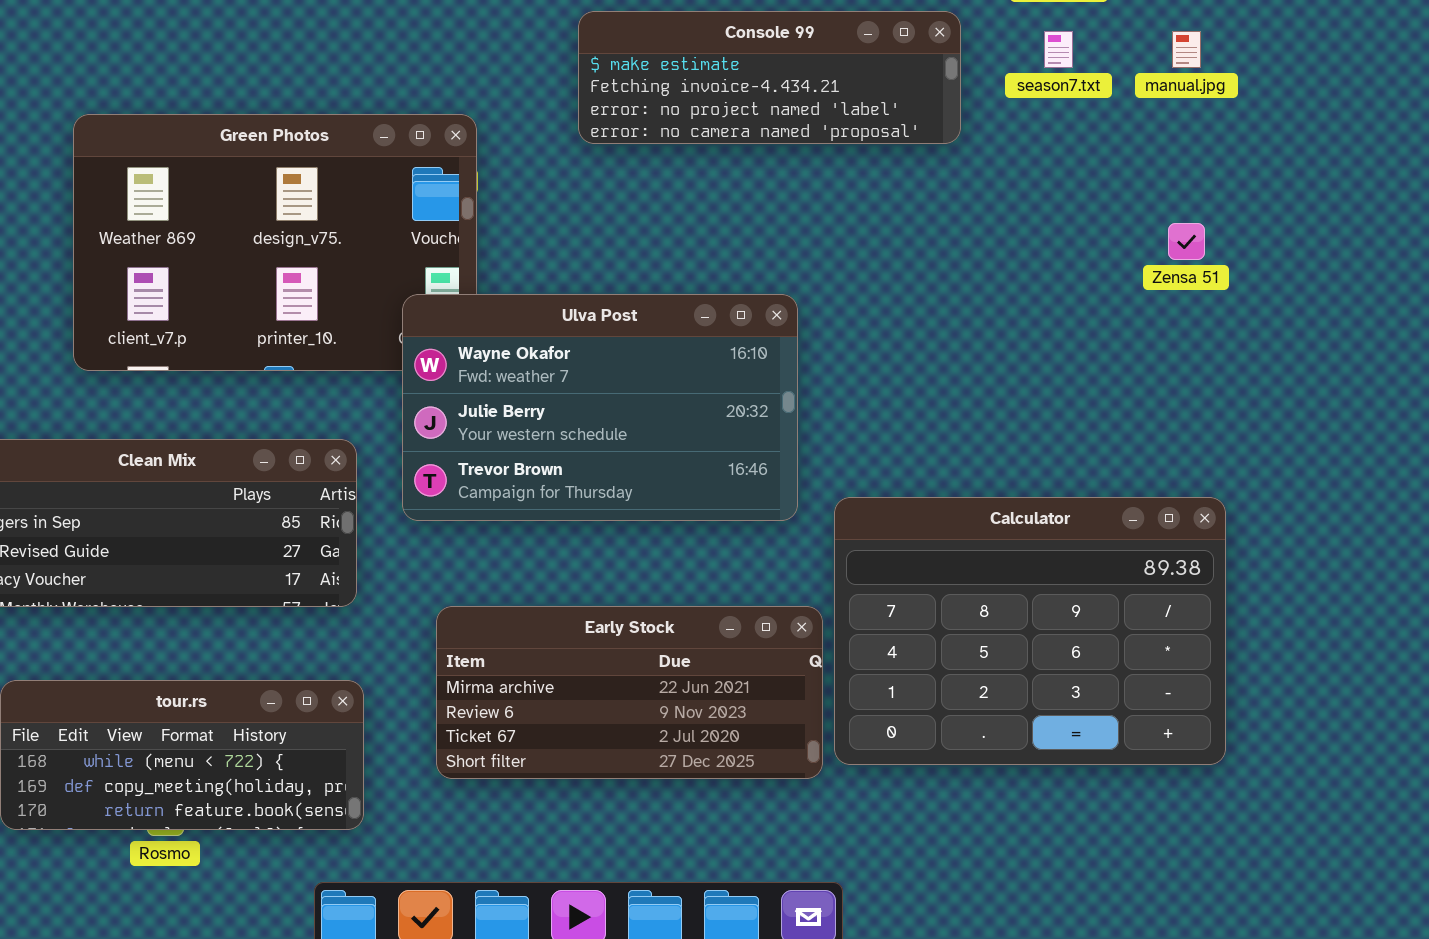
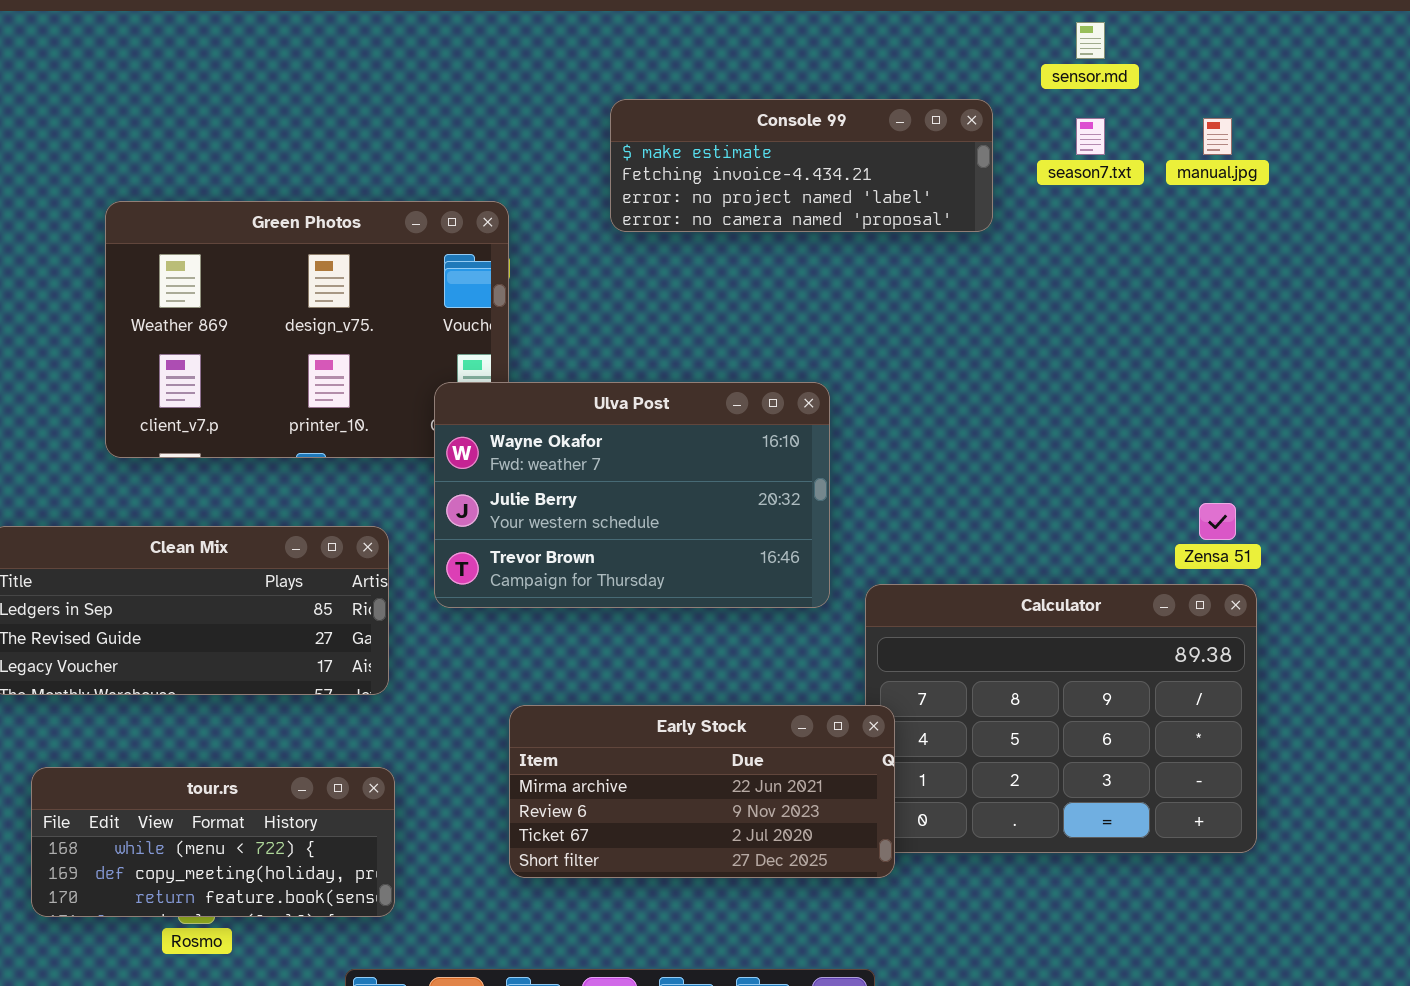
Zensa 51: [1168,223,1205,260] -> [1199,503,1236,540], moved
Early Stock: [436,606,823,779] -> [509,705,895,878], moved

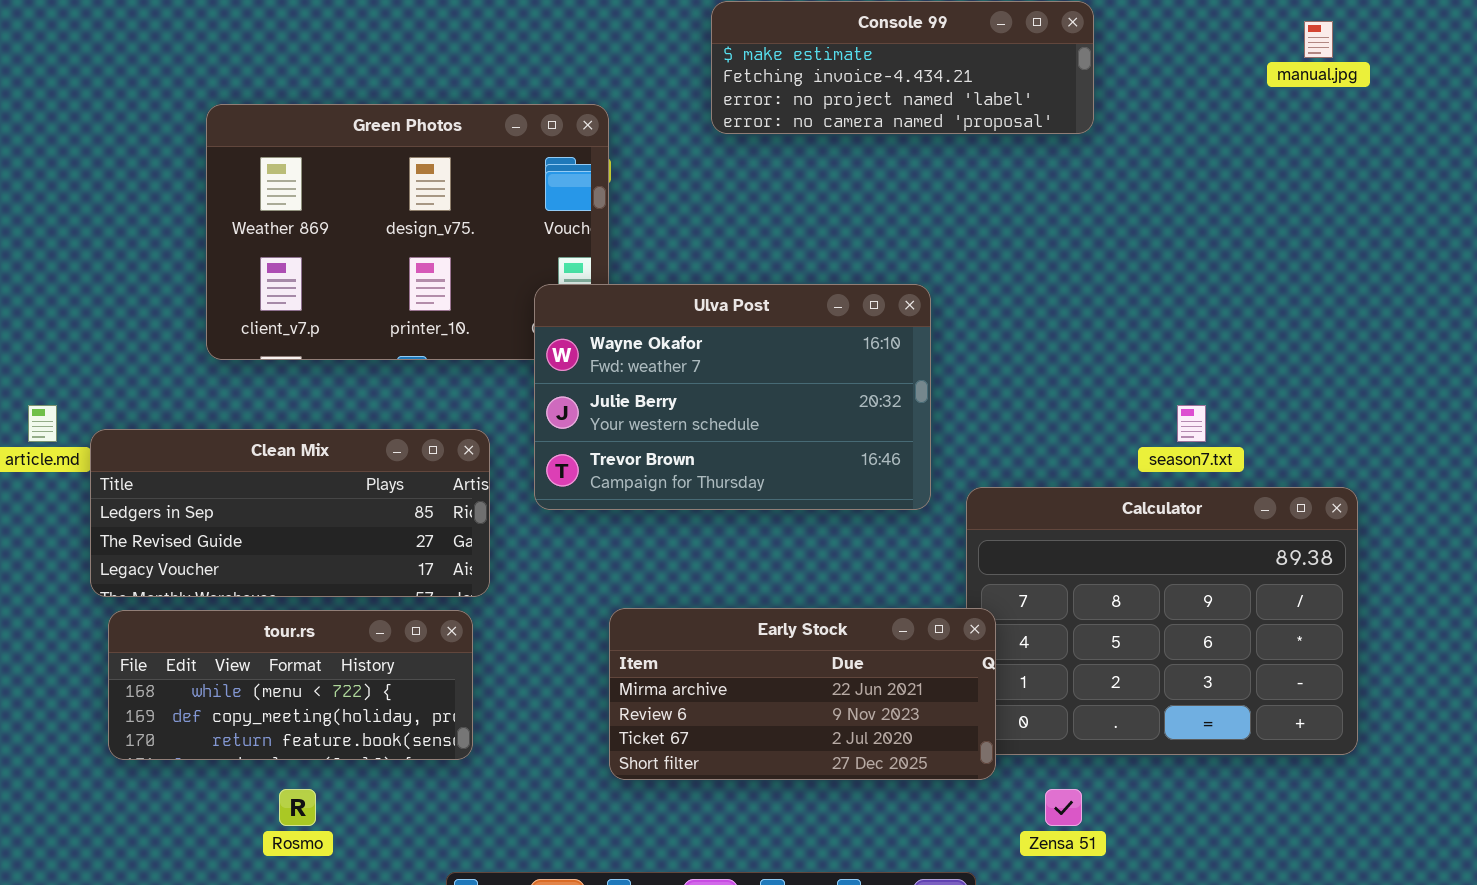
season7.txt: [1076,118,1105,155] -> [1177,405,1206,442], moved
Zensa 51: [1199,503,1236,540] -> [1045,789,1082,826], moved
tour.rs: [31,767,395,917] -> [108,610,473,760], moved

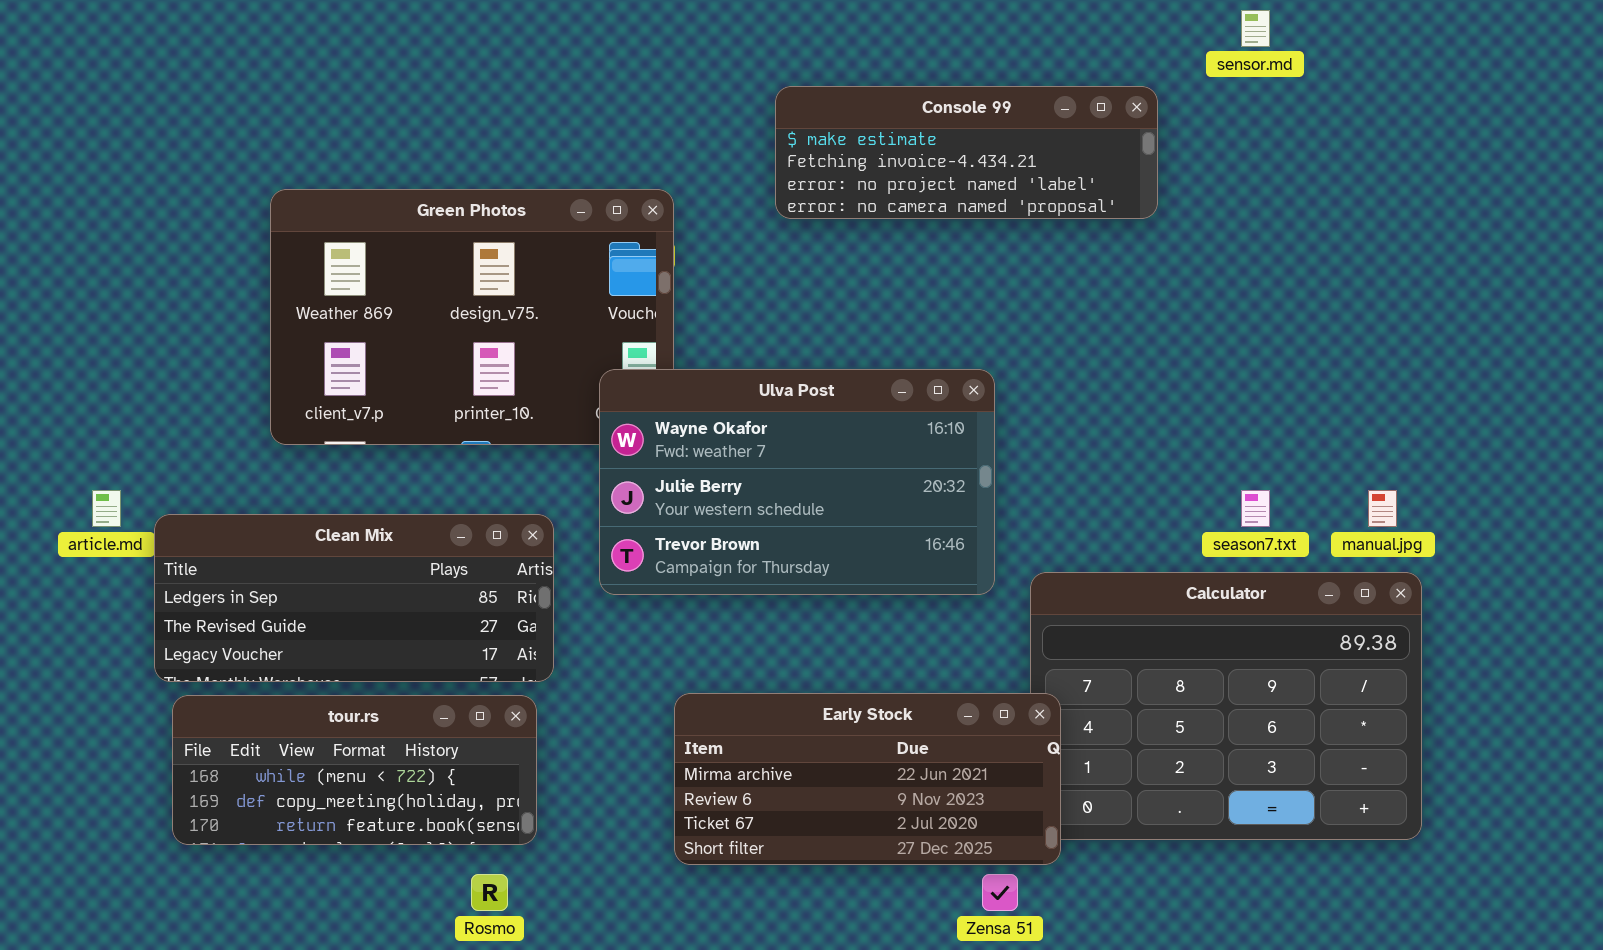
manual.jpg: [1304,21,1333,58] -> [1368,490,1397,527], moved
Rosmo: [279,789,316,826] -> [471,874,508,911], moved
Zensa 51: [1045,789,1082,826] -> [982,874,1018,911], moved

